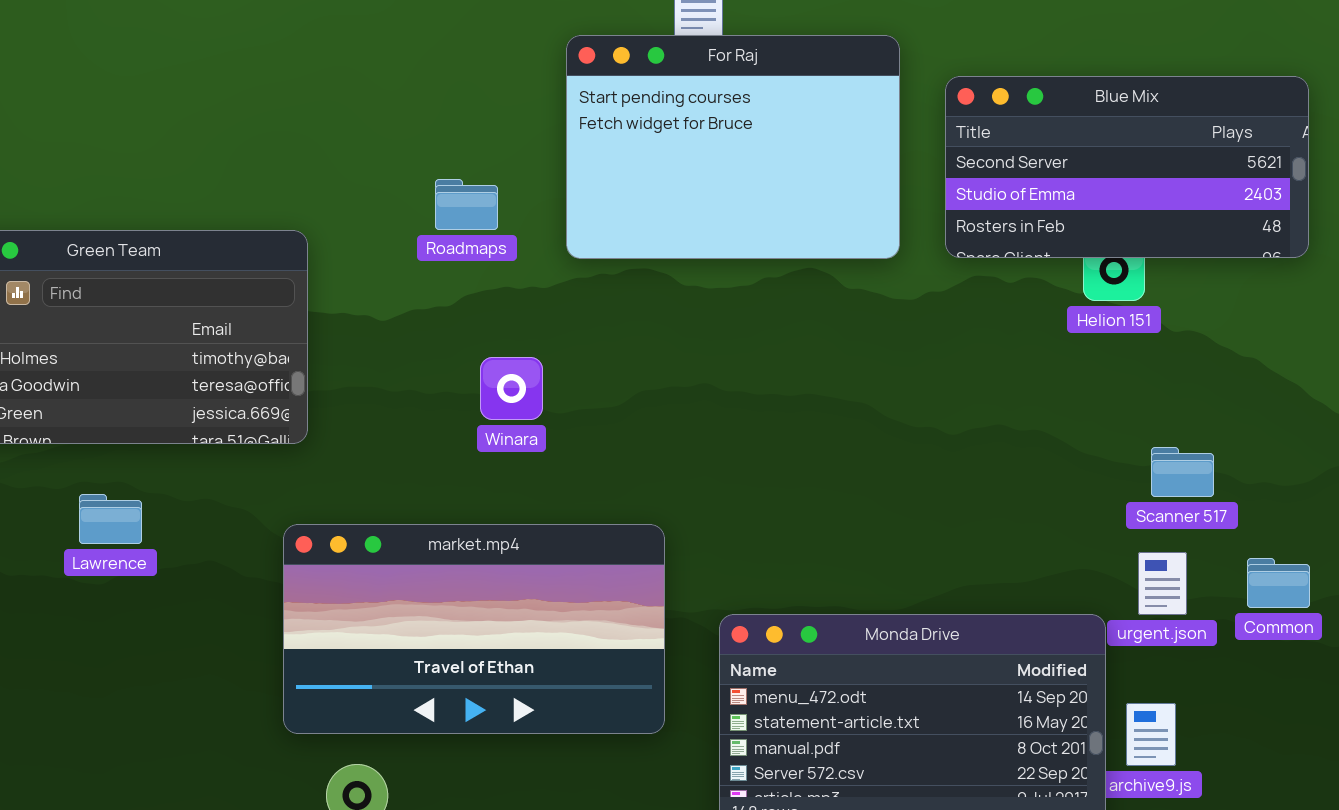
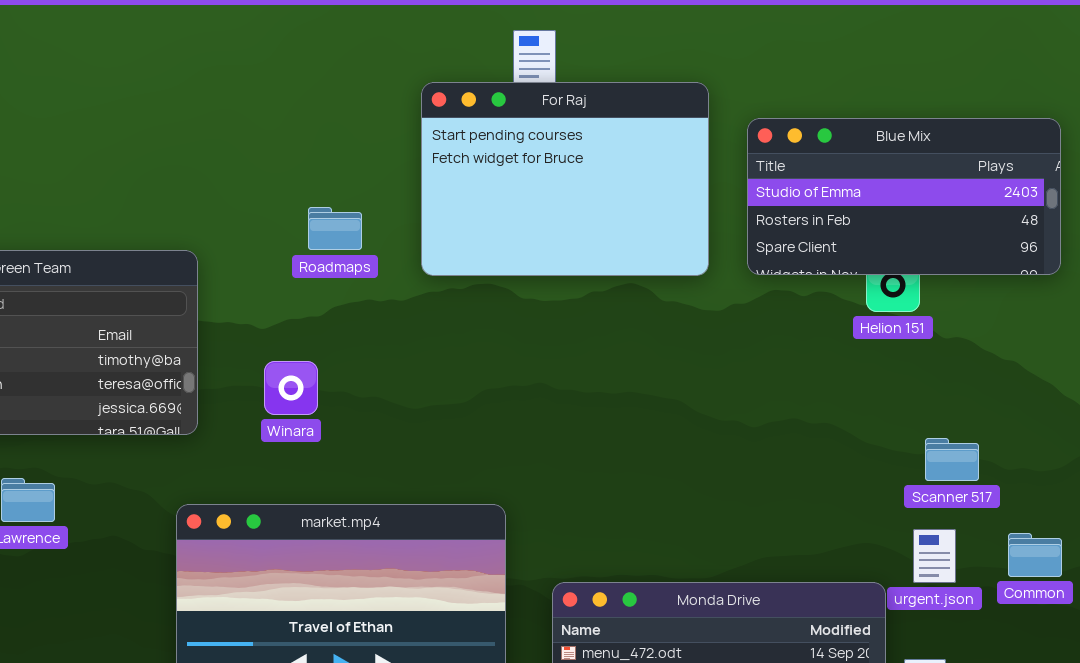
Blue Mix: [945,76,1309,258] -> [747,118,1061,275], scrolled down 1 row
Winara: [480,357,543,420] -> [264,361,318,415], moved

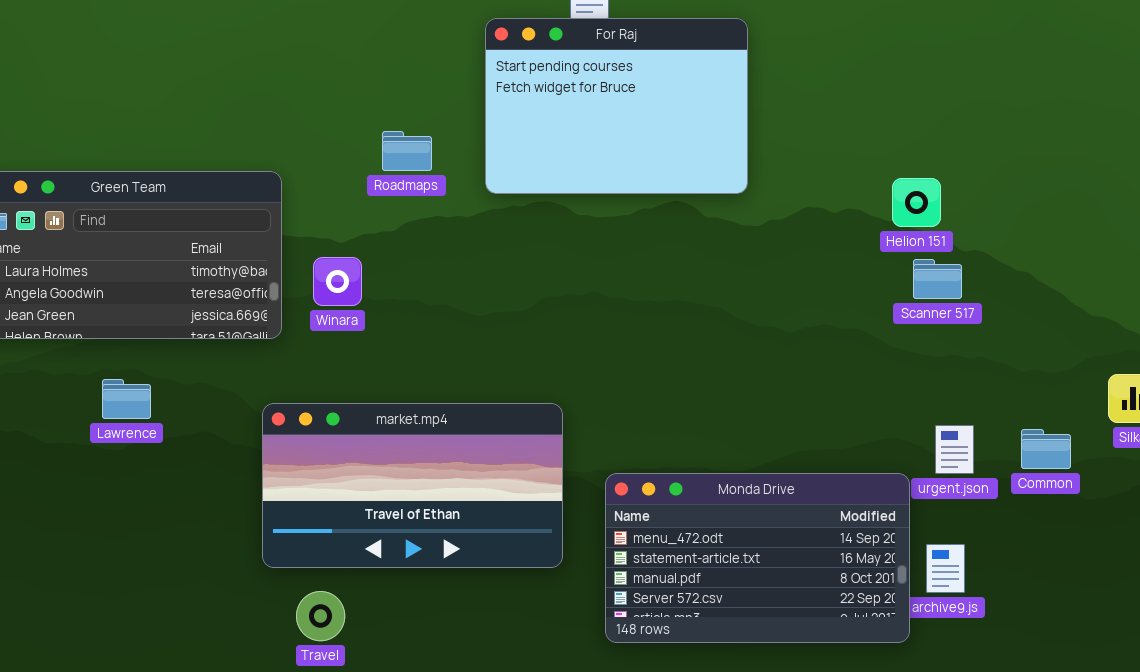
Blue Mix: [747,118,1061,275] -> none, closed
Winara: [264,361,318,415] -> [313,257,362,306], moved
Scanner 517: [925,438,979,481] -> [913,259,962,299], moved

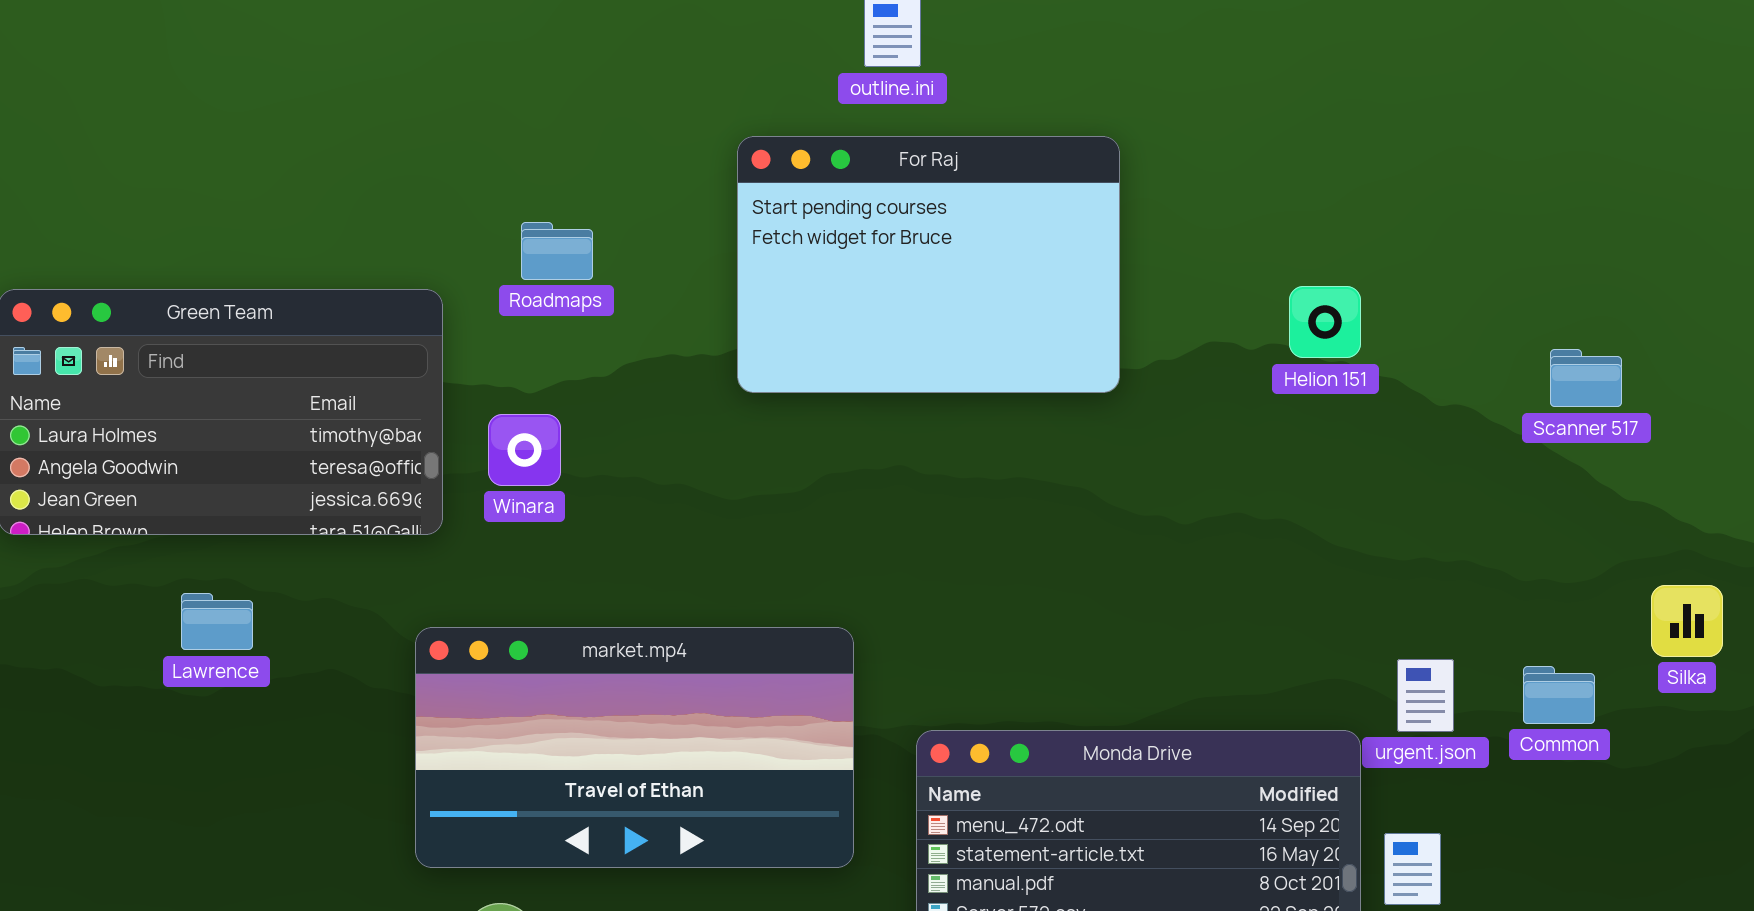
For Raj: [485,18,748,194] -> [737,136,1120,393], moved
Roadmaps: [382,131,432,171] -> [521,222,593,280], moved
Helion 151: [892,178,941,227] -> [1289,286,1361,358], moved
Scanner 517: [913,259,962,299] -> [1550,349,1622,407], moved

